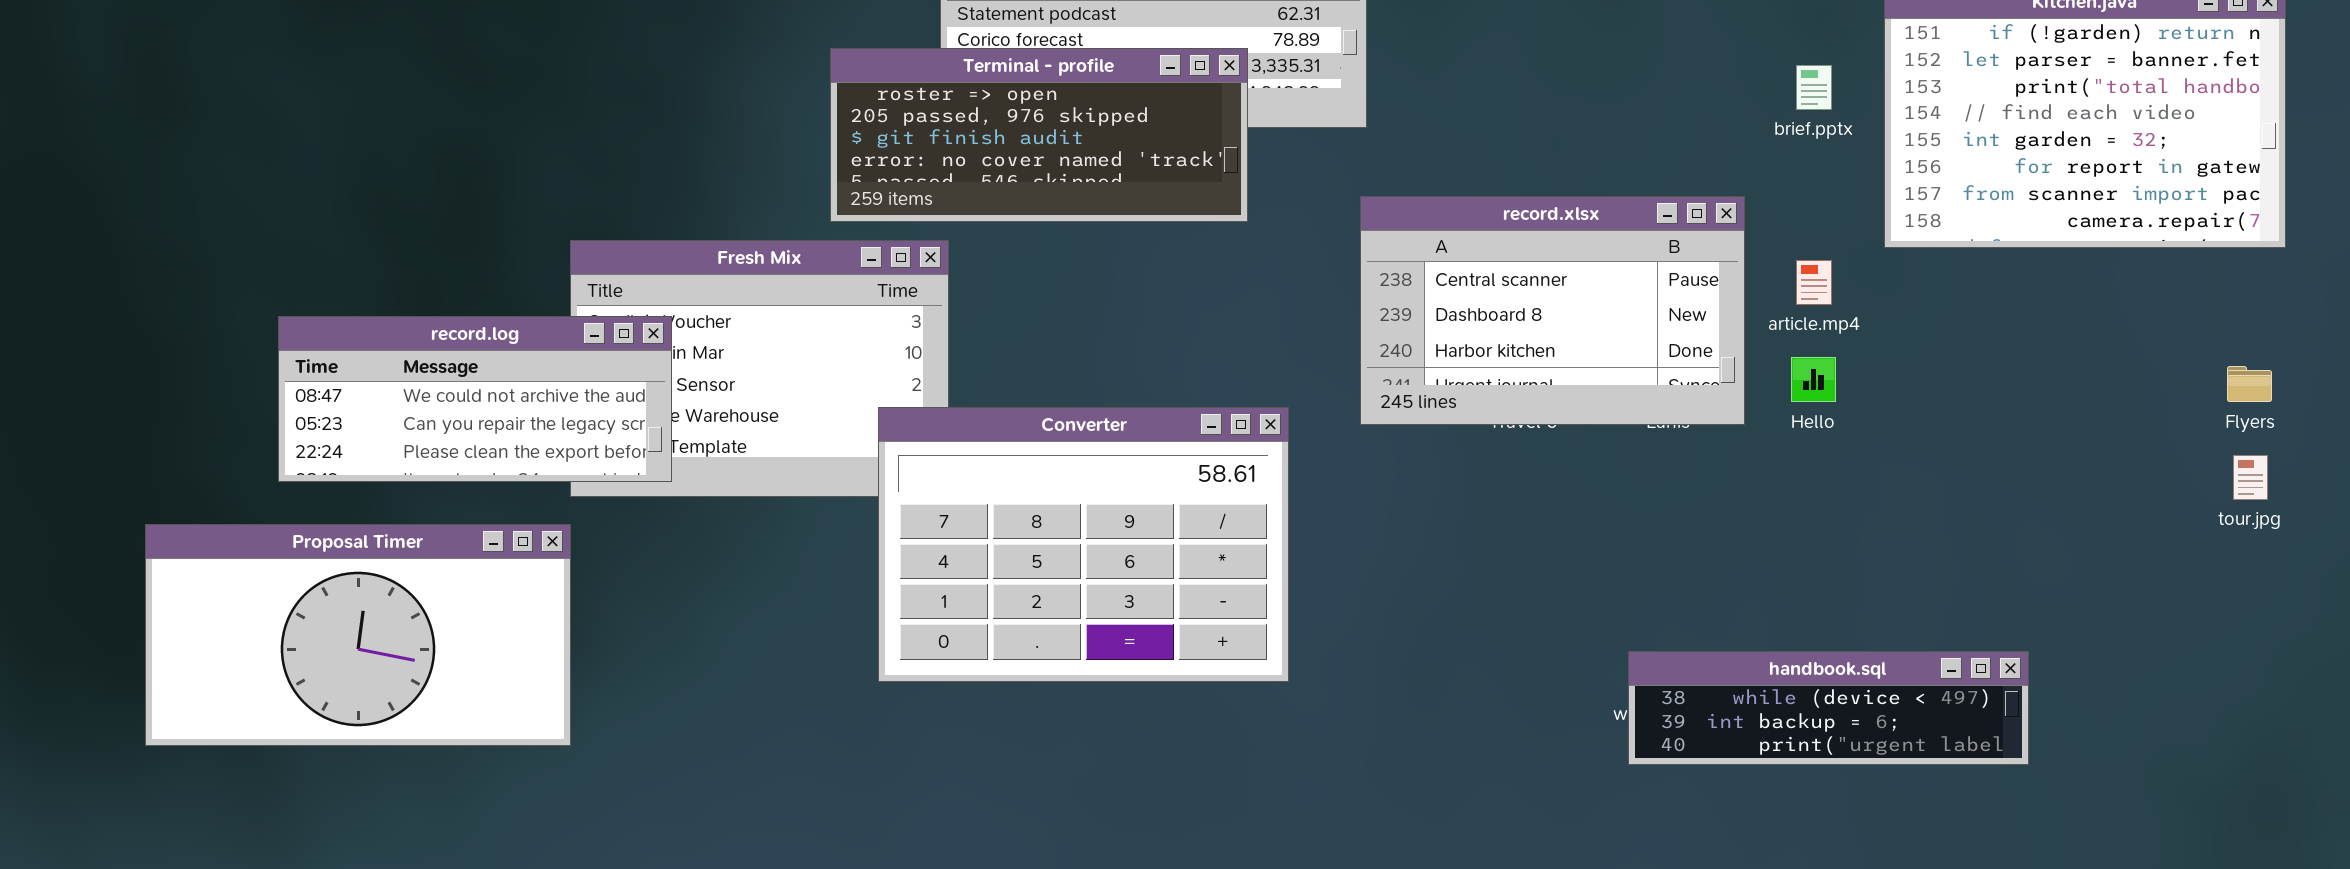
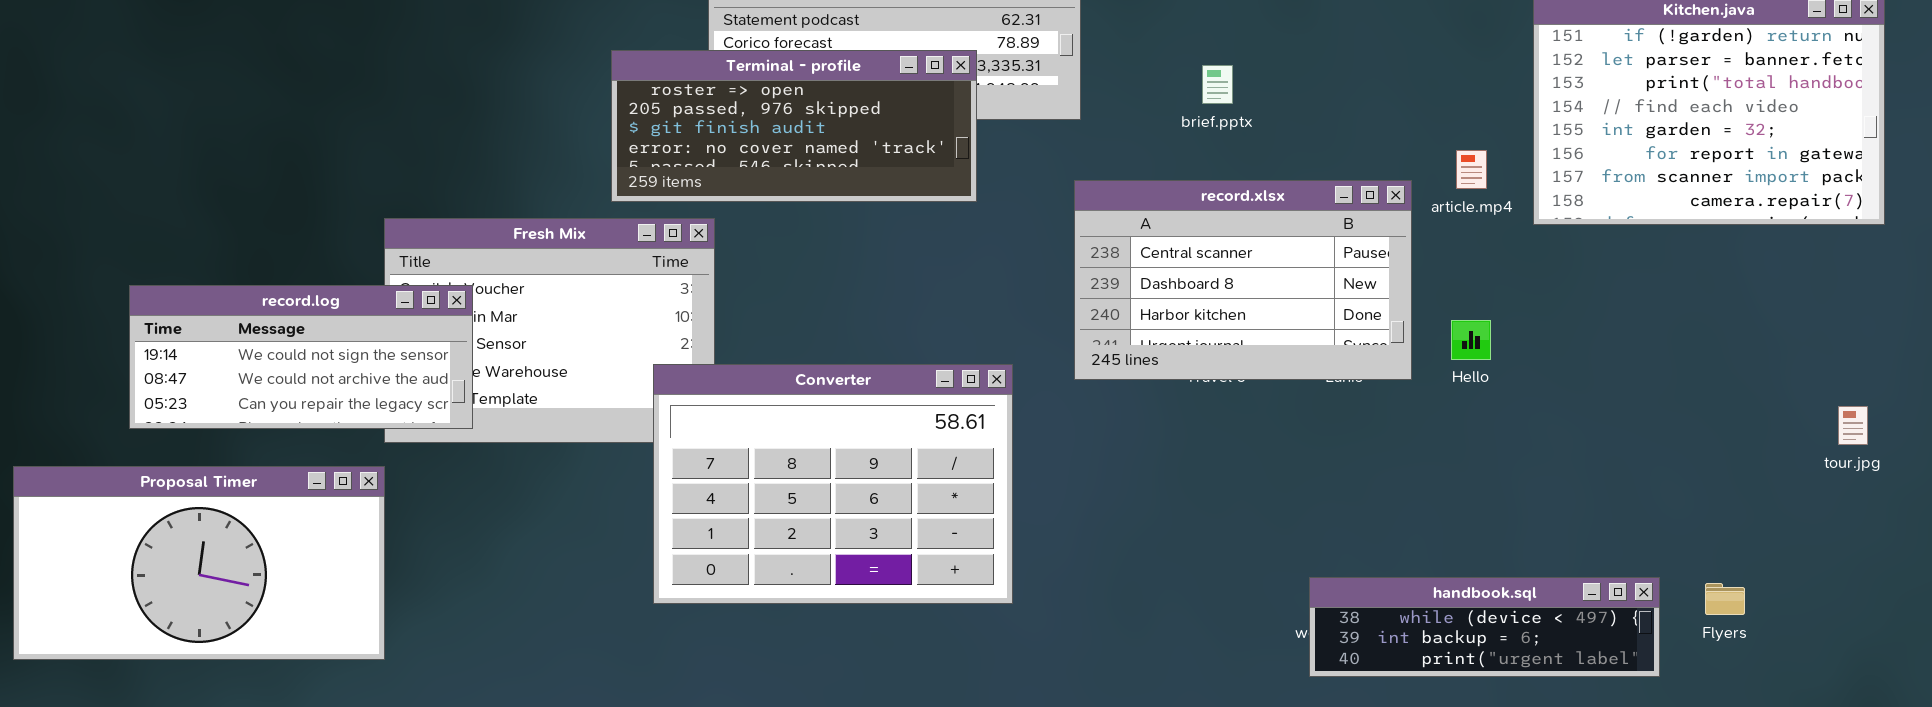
brief.pptx: [1796,65,1832,110] -> [1202,65,1233,104], moved
article.mp4: [1796,260,1832,305] -> [1456,150,1487,189], moved
record.log: [278,316,672,482] -> [129,285,473,429], scrolled up 1 row
Flyers: [2227,366,2272,402] -> [1705,583,1745,615], moved

